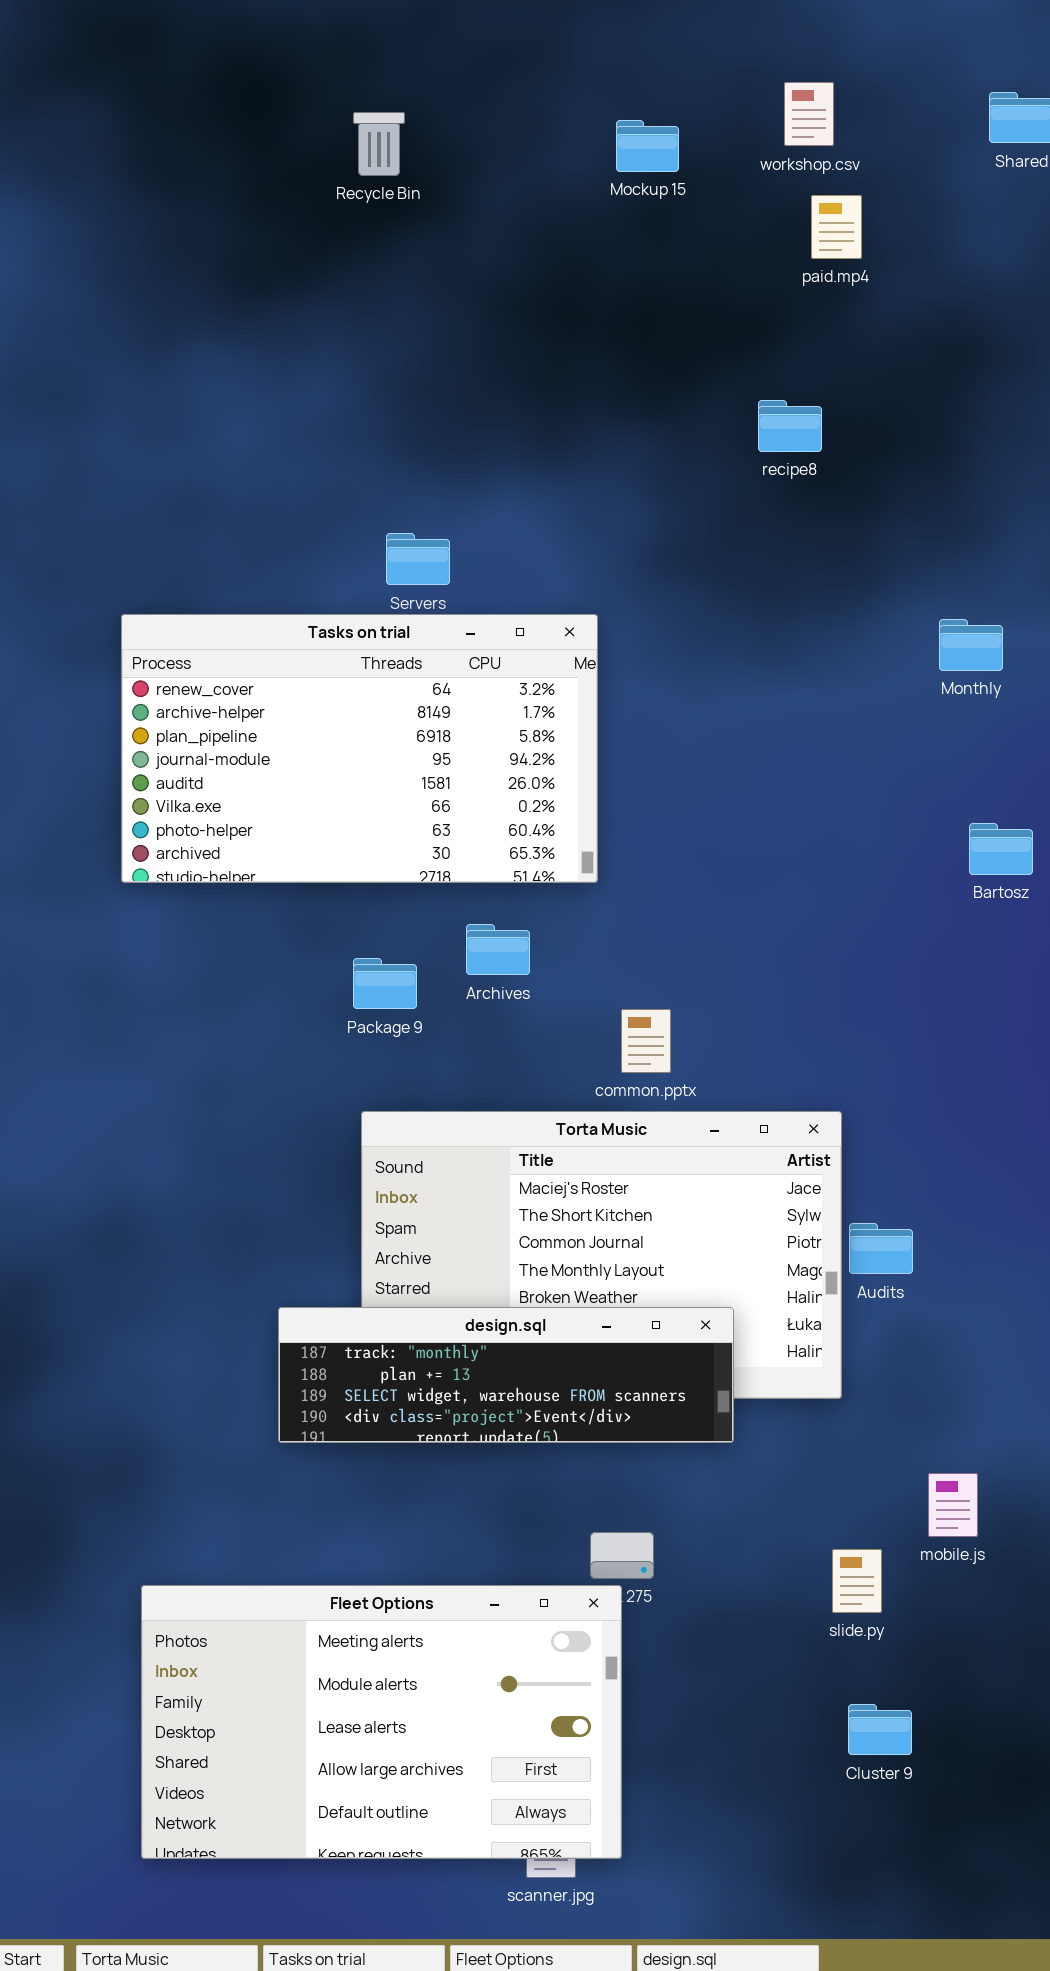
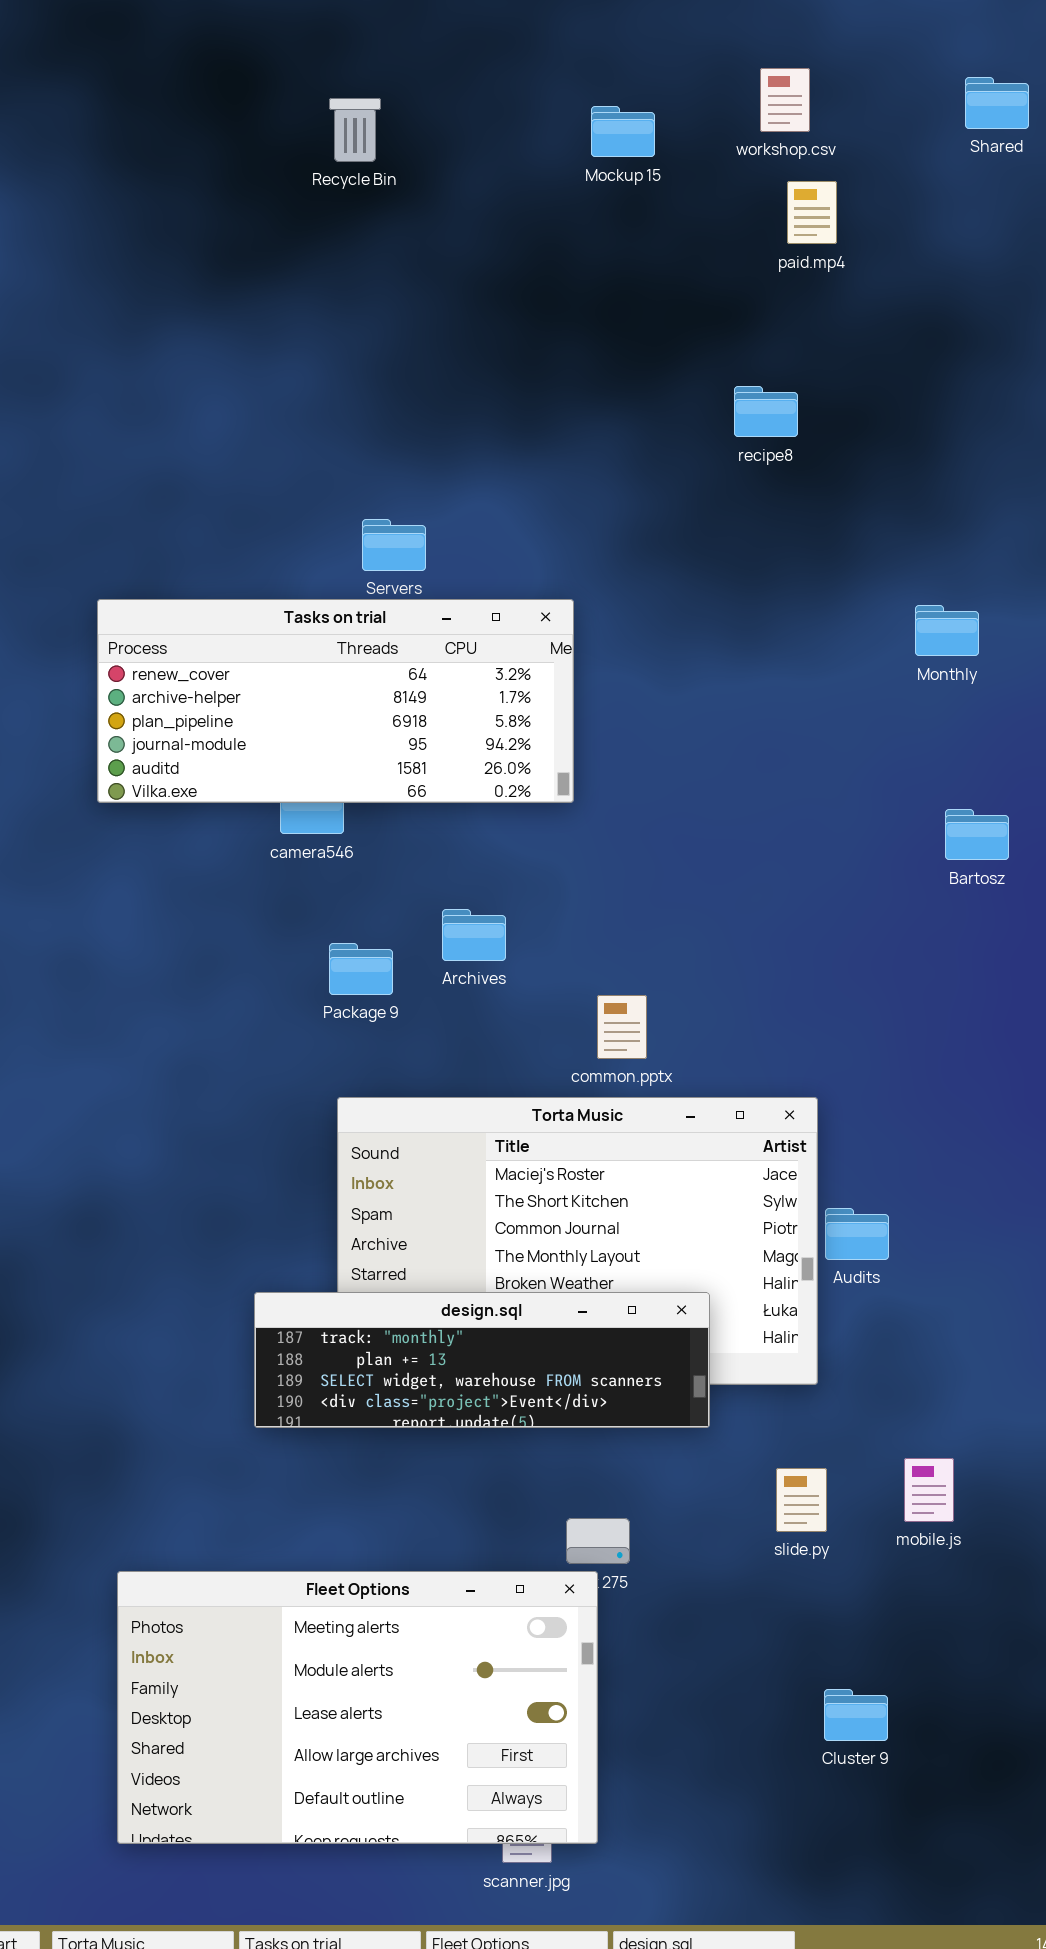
Tasks on trial: [121,614,598,883] -> [97,599,574,803], resized
slide.py: [832,1549,882,1613] -> [776,1468,827,1532], moved

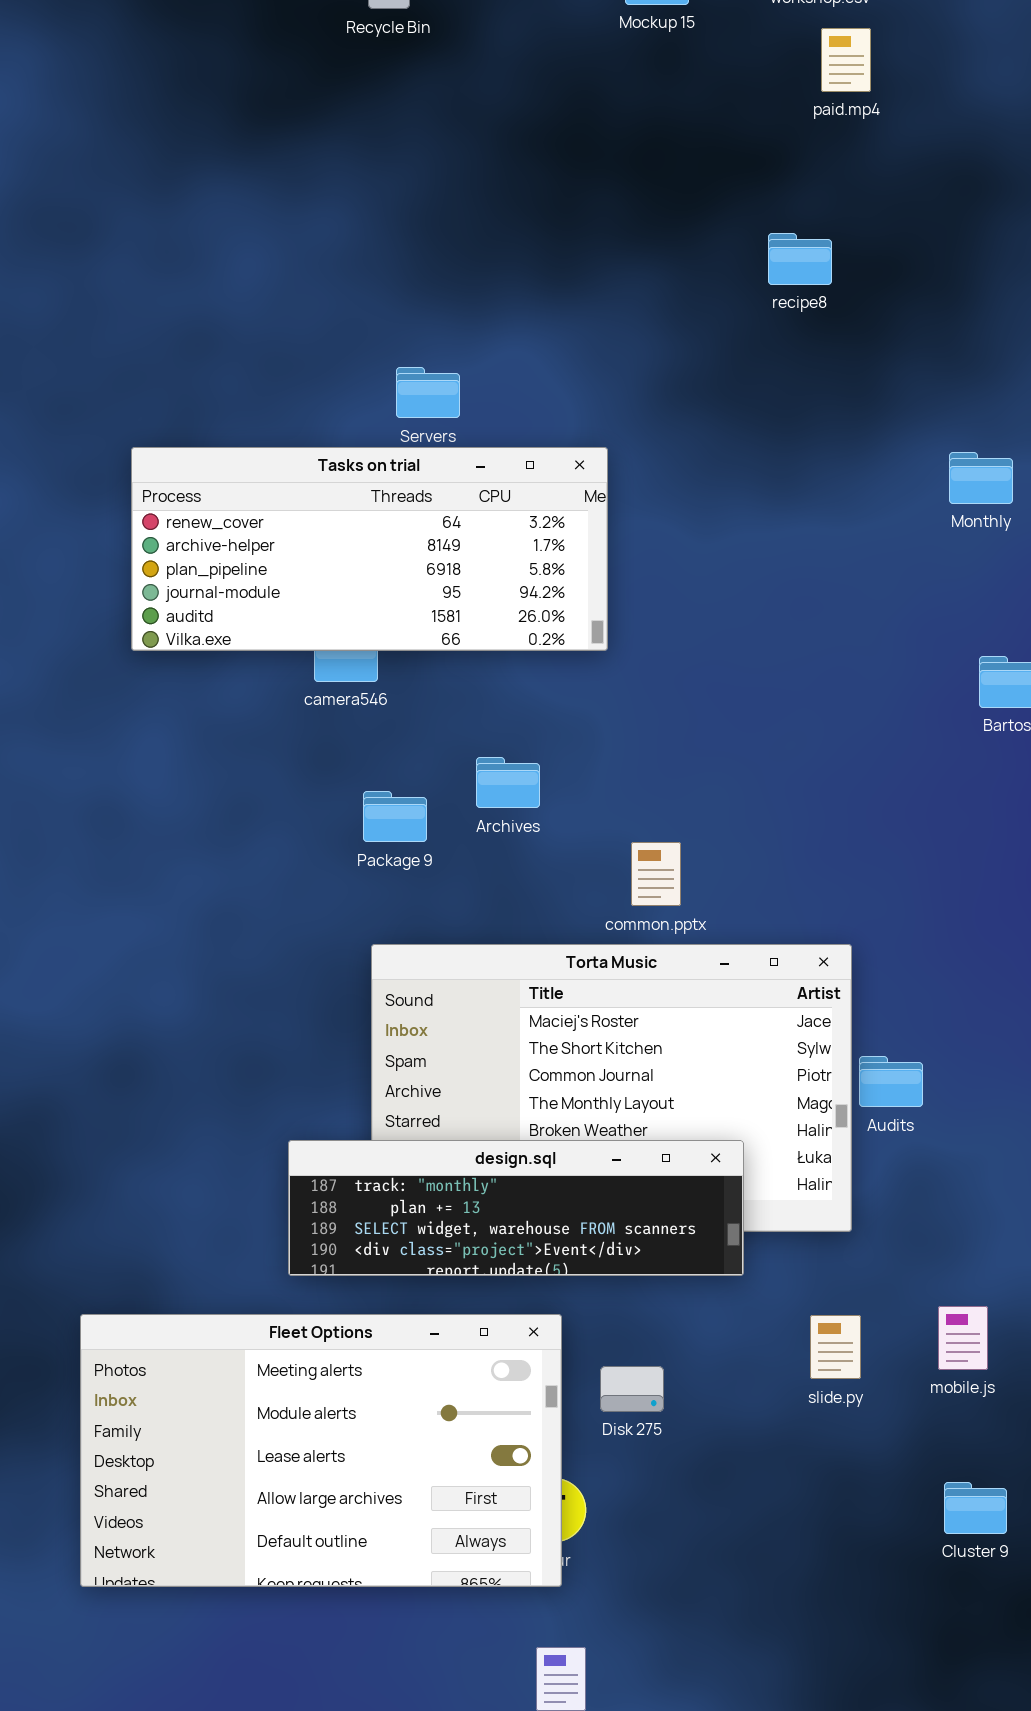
Fleet Options: [117,1571,598,1844] -> [80,1314,562,1587], moved
Cluster 9: [824,1689,888,1741] -> [944,1482,1007,1534], moved

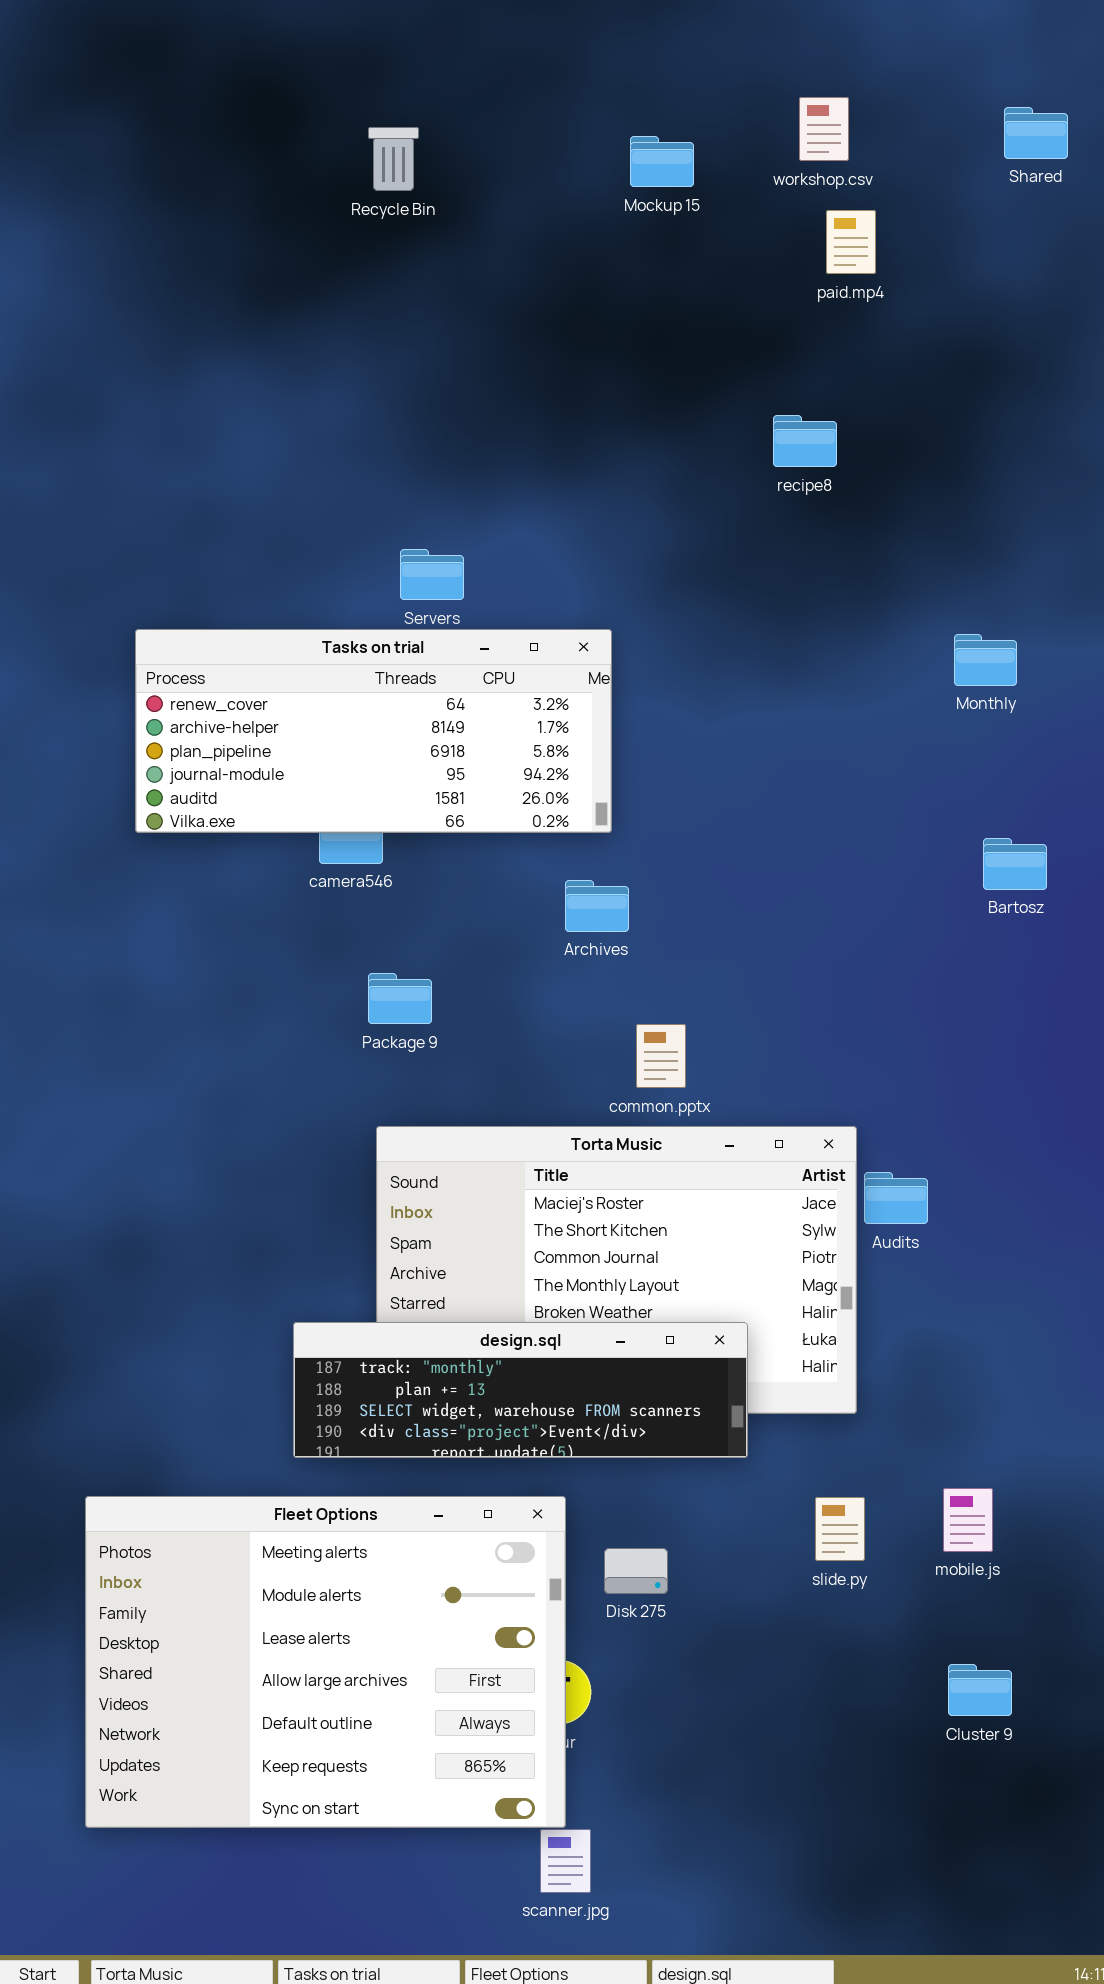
Archives: [476,757,540,808] -> [565,880,629,932], moved
Audits: [859,1056,923,1107] -> [864,1172,928,1224], moved
Fleet Options: [80,1314,562,1587] -> [85,1496,566,1828], resized

